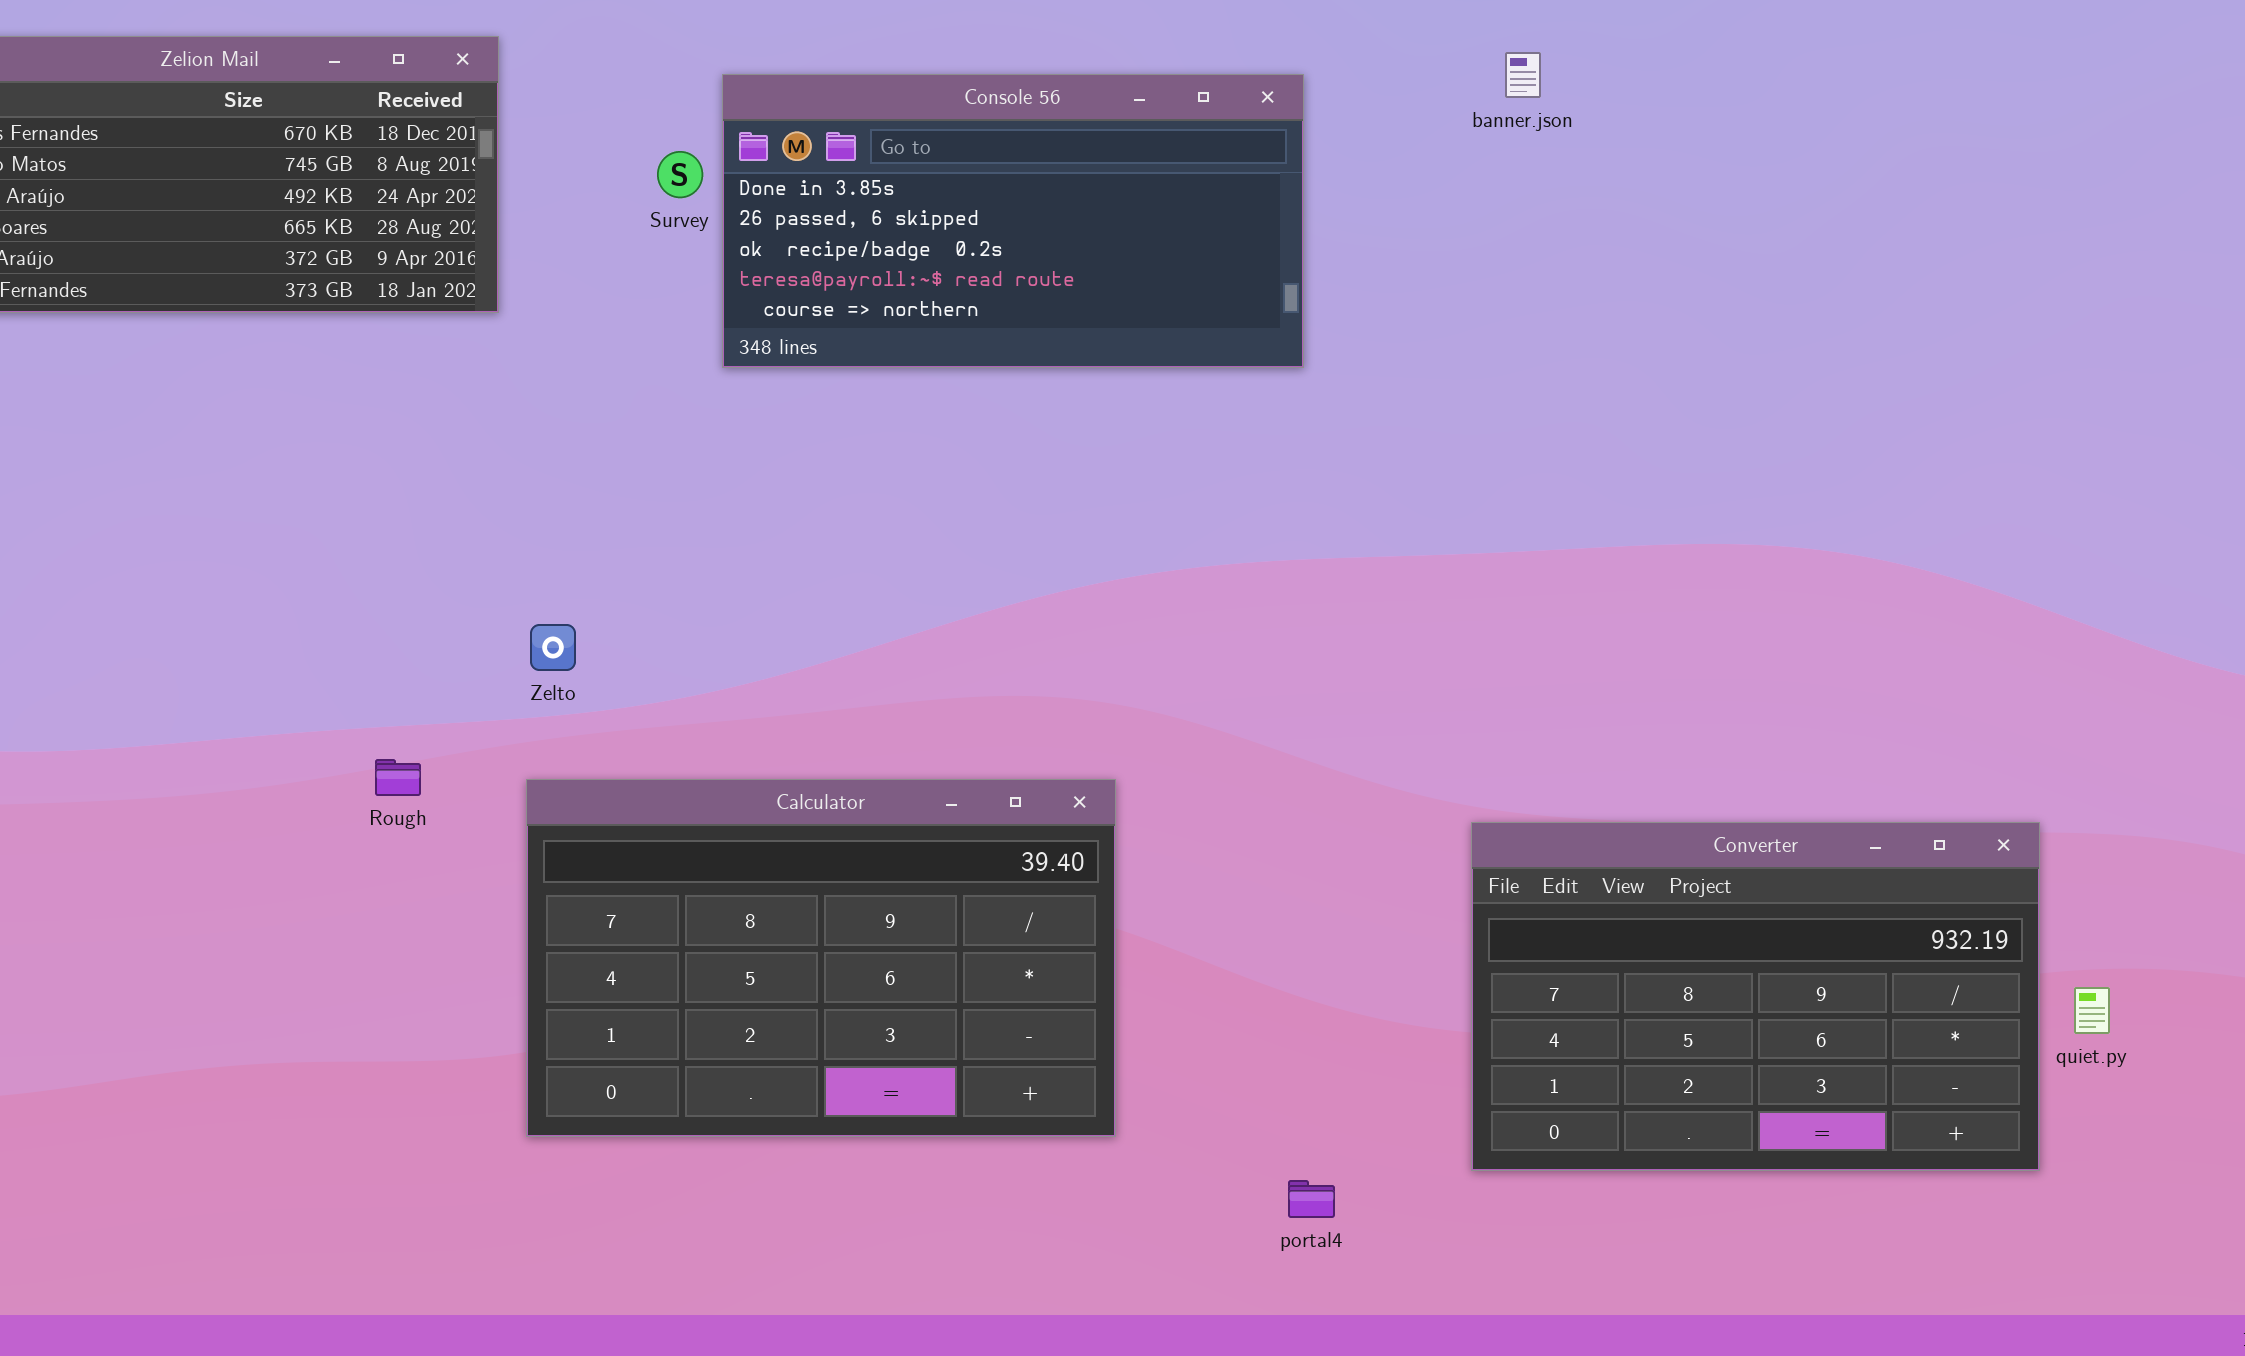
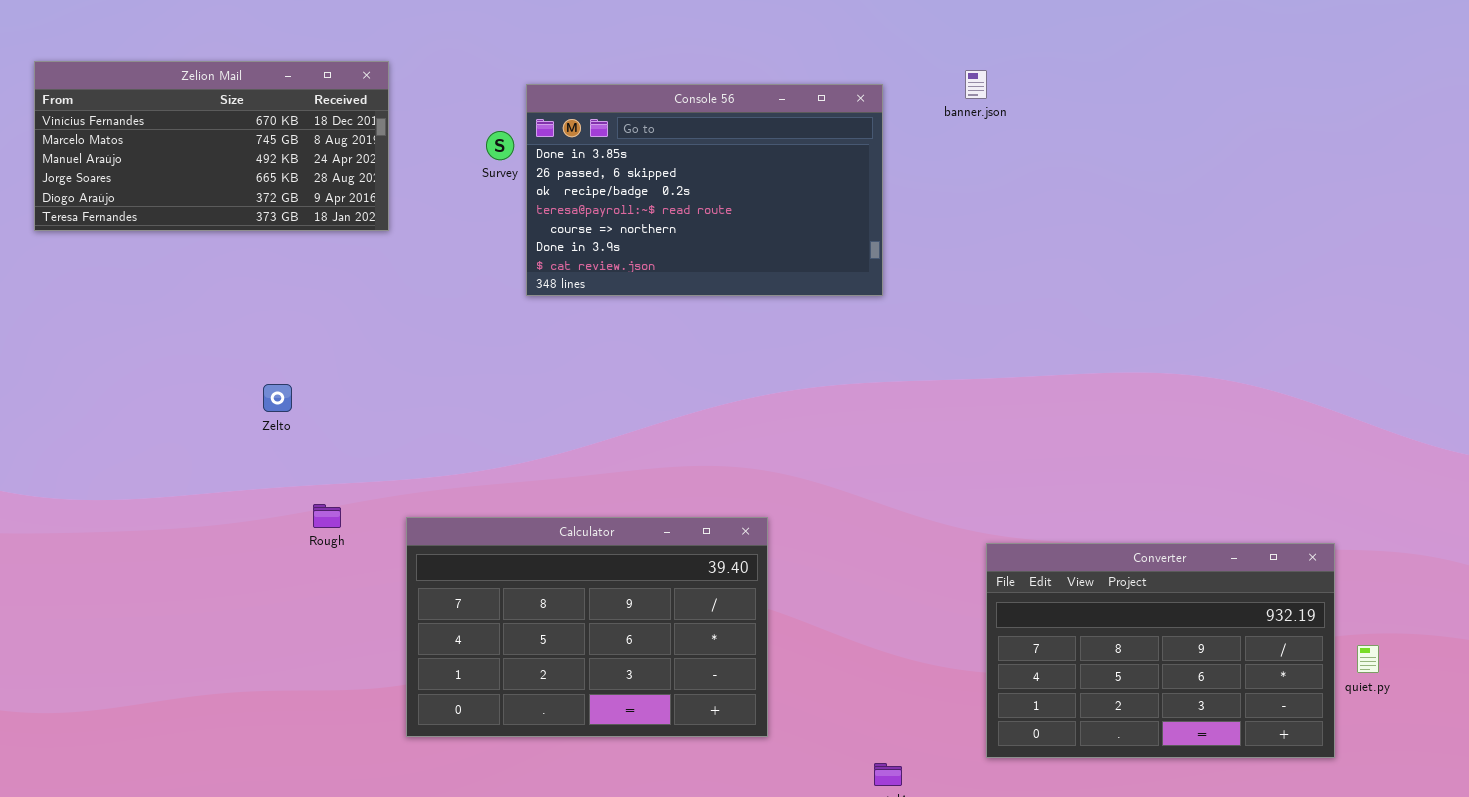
banner.json: [1505,52,1541,98] -> [965,70,987,99], moved
Console 56: [722,74,1304,368] -> [526,84,883,296], resized
Zelto: [530,624,576,671] -> [263,384,292,412], moved

